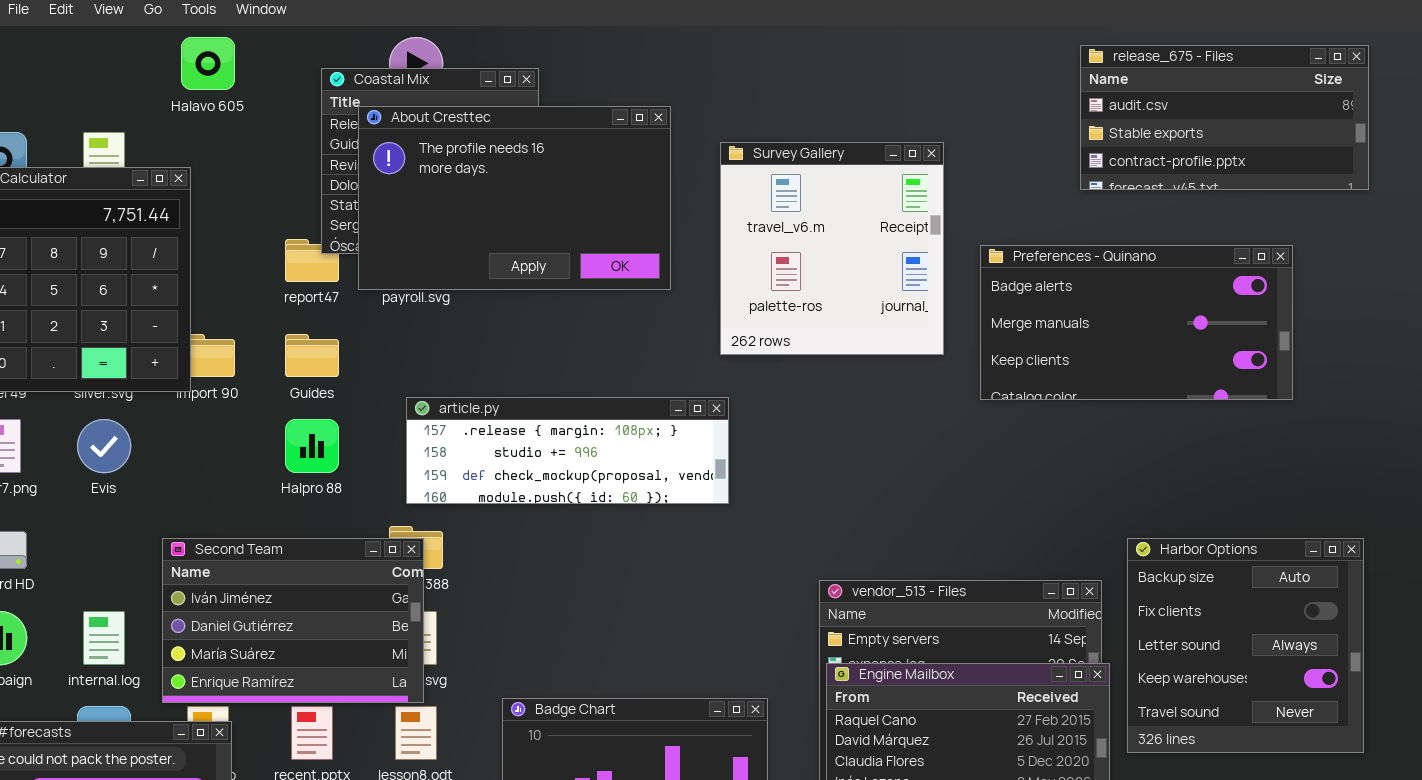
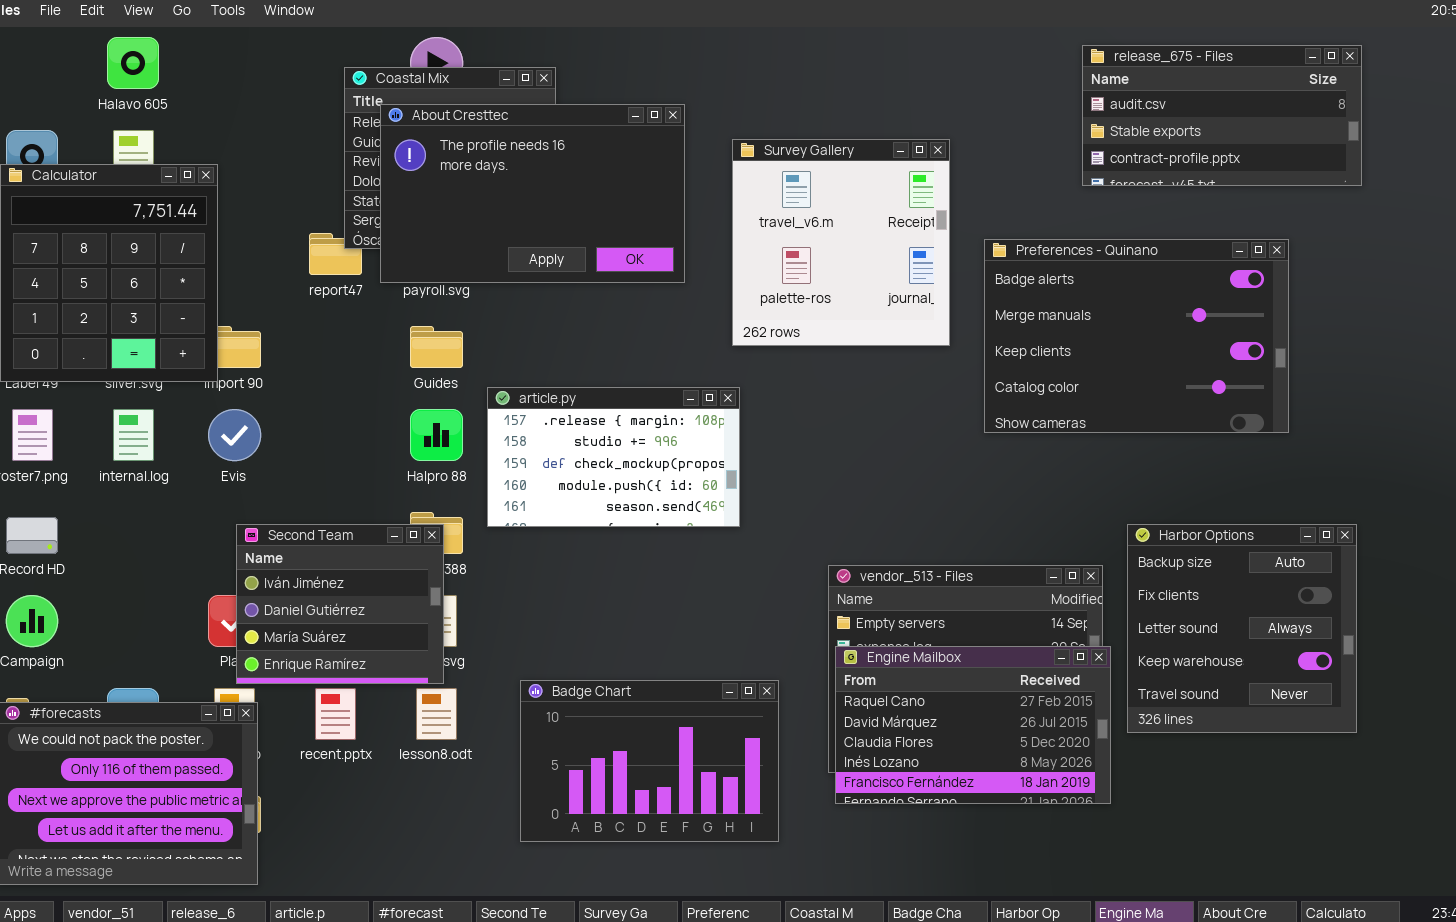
Halavo 605: [181,37,235,90] -> [107,37,159,89], moved
Preferences - Quinano: [980,245,1293,400] -> [984,239,1289,433], resized
Guides: [285,334,339,377] -> [410,326,463,368], moved
article.py: [406,397,729,504] -> [487,387,740,527], resized
Evis: [77,419,131,473] -> [208,409,261,461], moved
Halpro 88: [285,419,339,473] -> [410,409,463,461], moved
Second Team: [162,538,424,703] -> [236,524,444,684], resized
internal.log: [83,611,125,665] -> [113,409,154,461], moved

